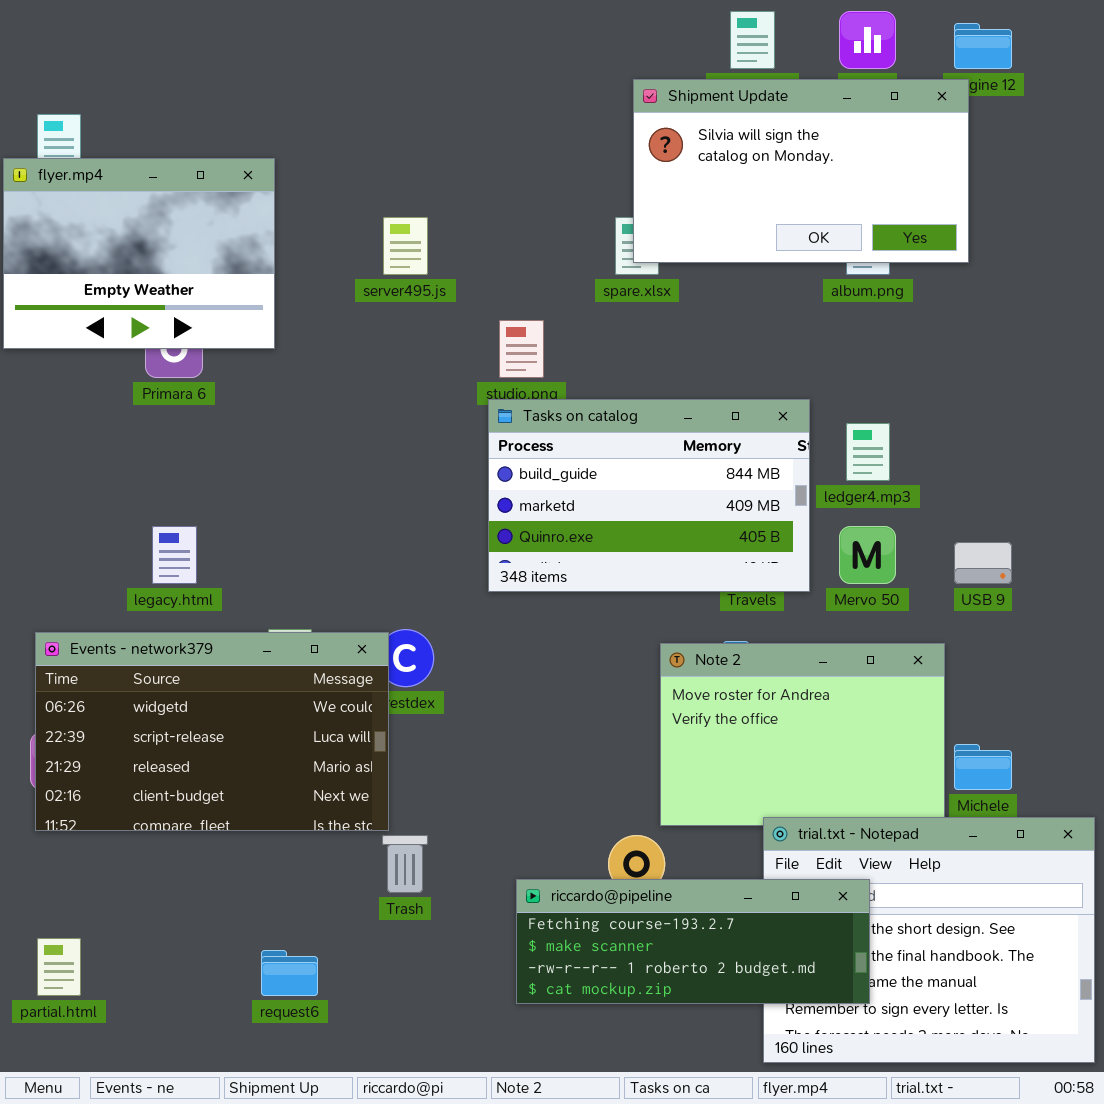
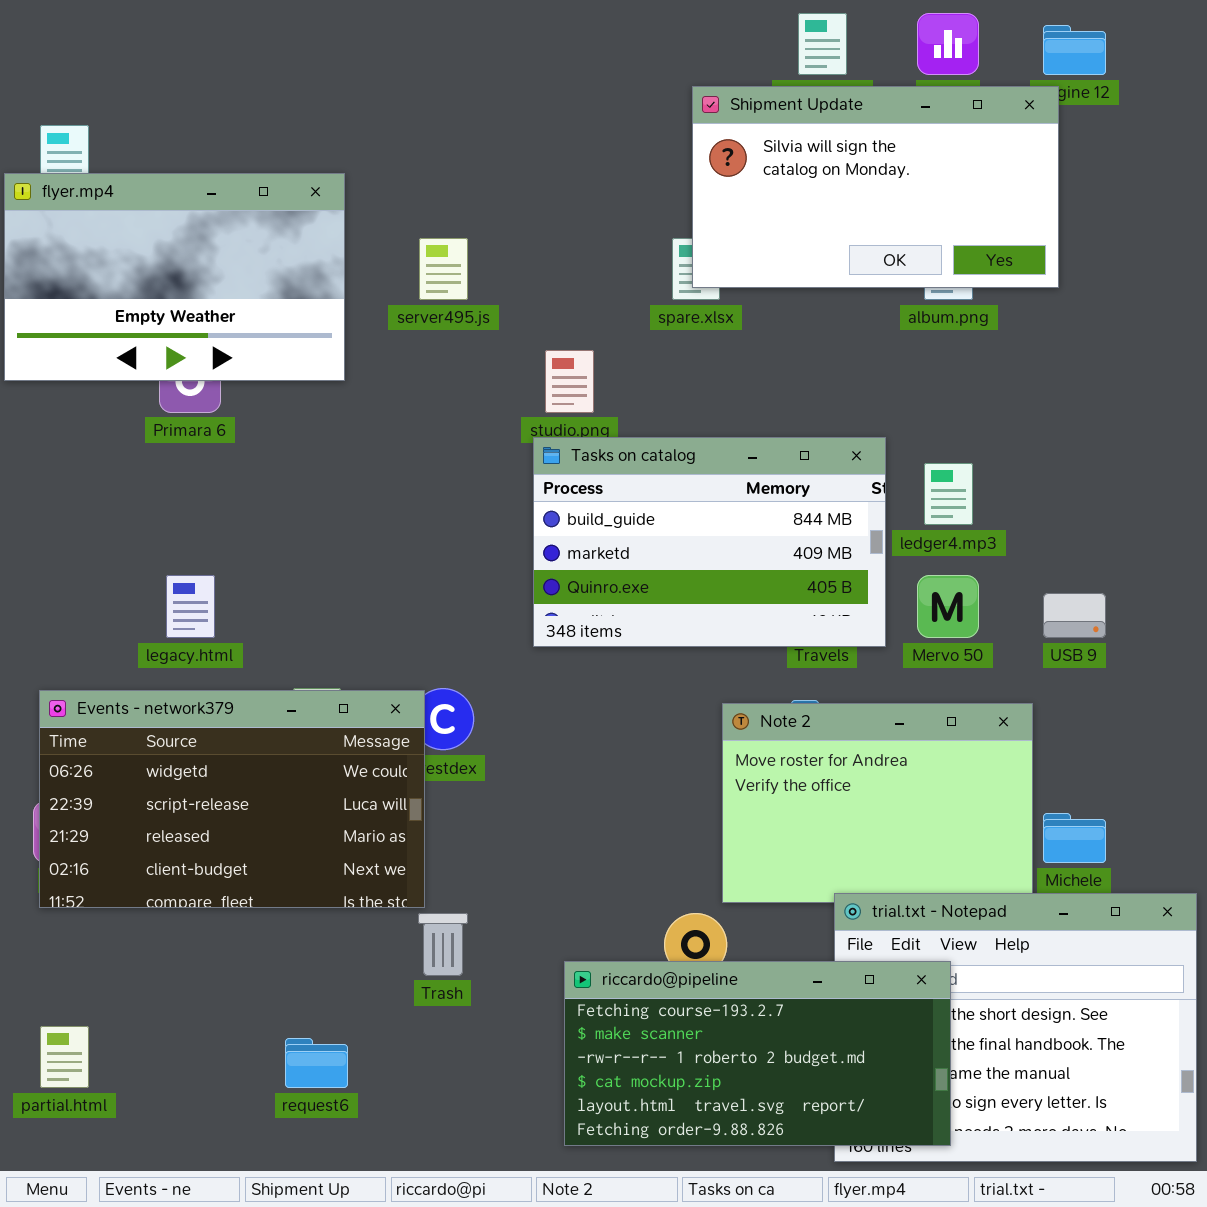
flyer.mp4: [3,158,275,349] -> [4,173,345,381], resized
riccardo@pipeline: [516,879,870,1004] -> [564,961,951,1146], resized

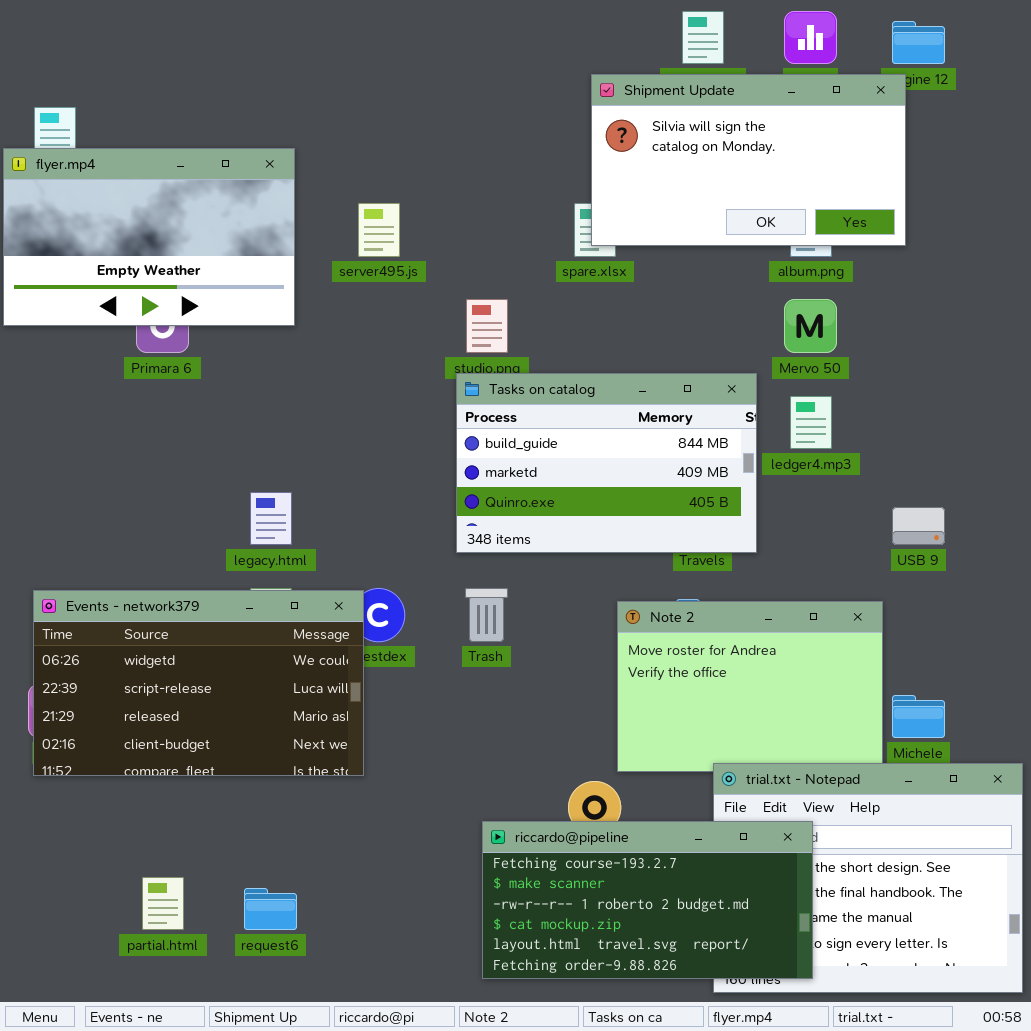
legacy.html: [166,575,215,638] -> [250,492,292,545], moved
Mervo 50: [917,575,979,638] -> [784,299,837,353], moved
Trash: [418,913,468,976] -> [465,588,508,642], moved
partial.html: [40,1026,89,1088] -> [142,877,184,930], moved

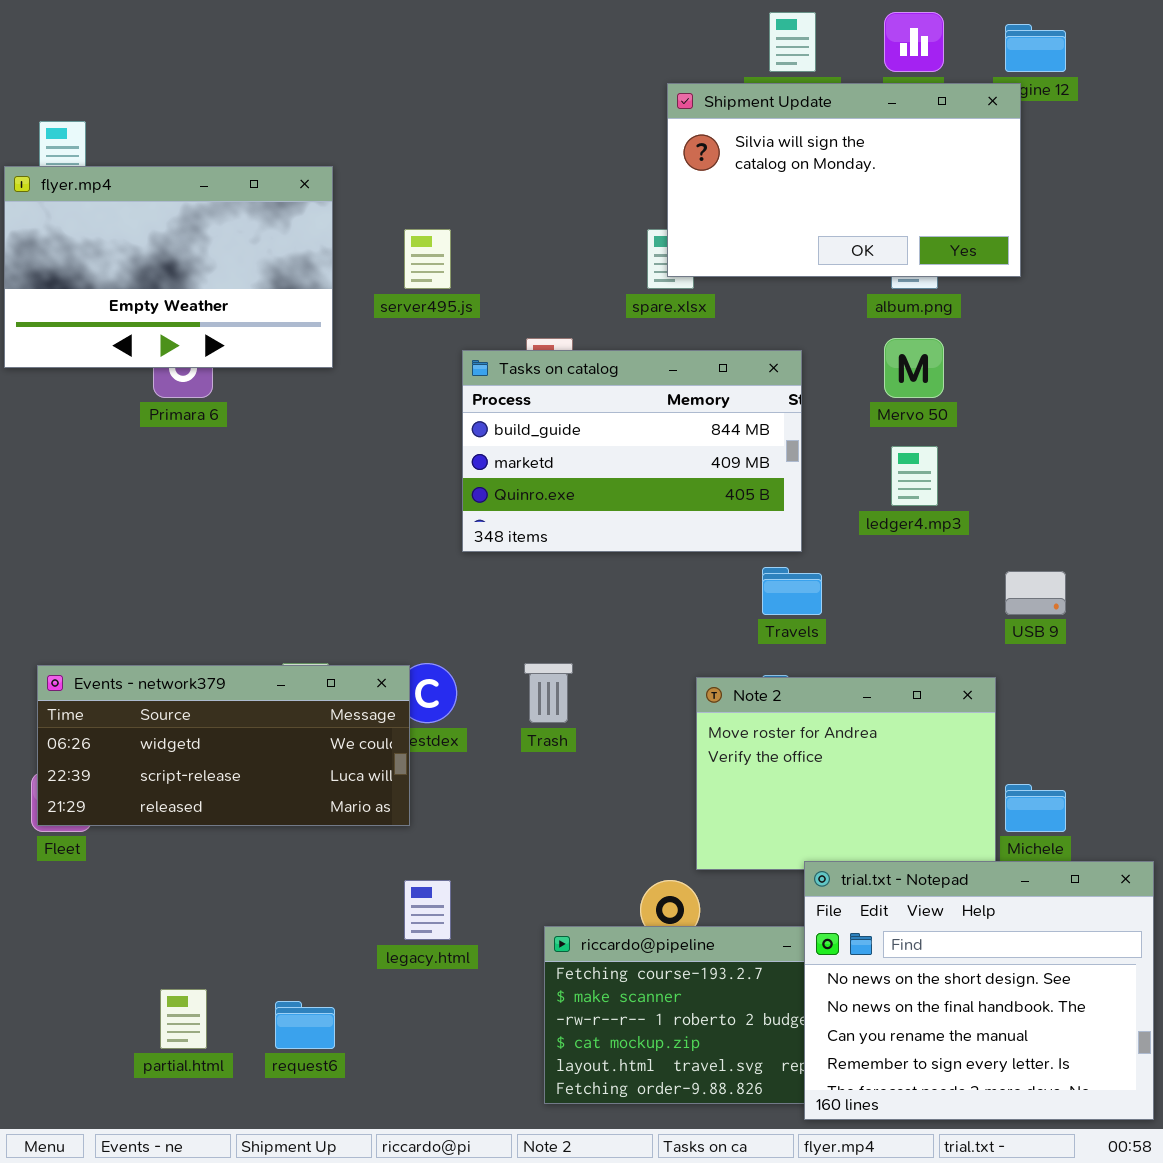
Tasks on catalog: [456,373,757,553] -> [462,350,802,552], moved
legacy.html: [250,492,292,545] -> [404,880,451,940], moved
Events - network379: [33,590,364,776] -> [37,665,410,826], resized
trial.txt - Notepad: [713,763,1023,993] -> [804,861,1154,1120], raised

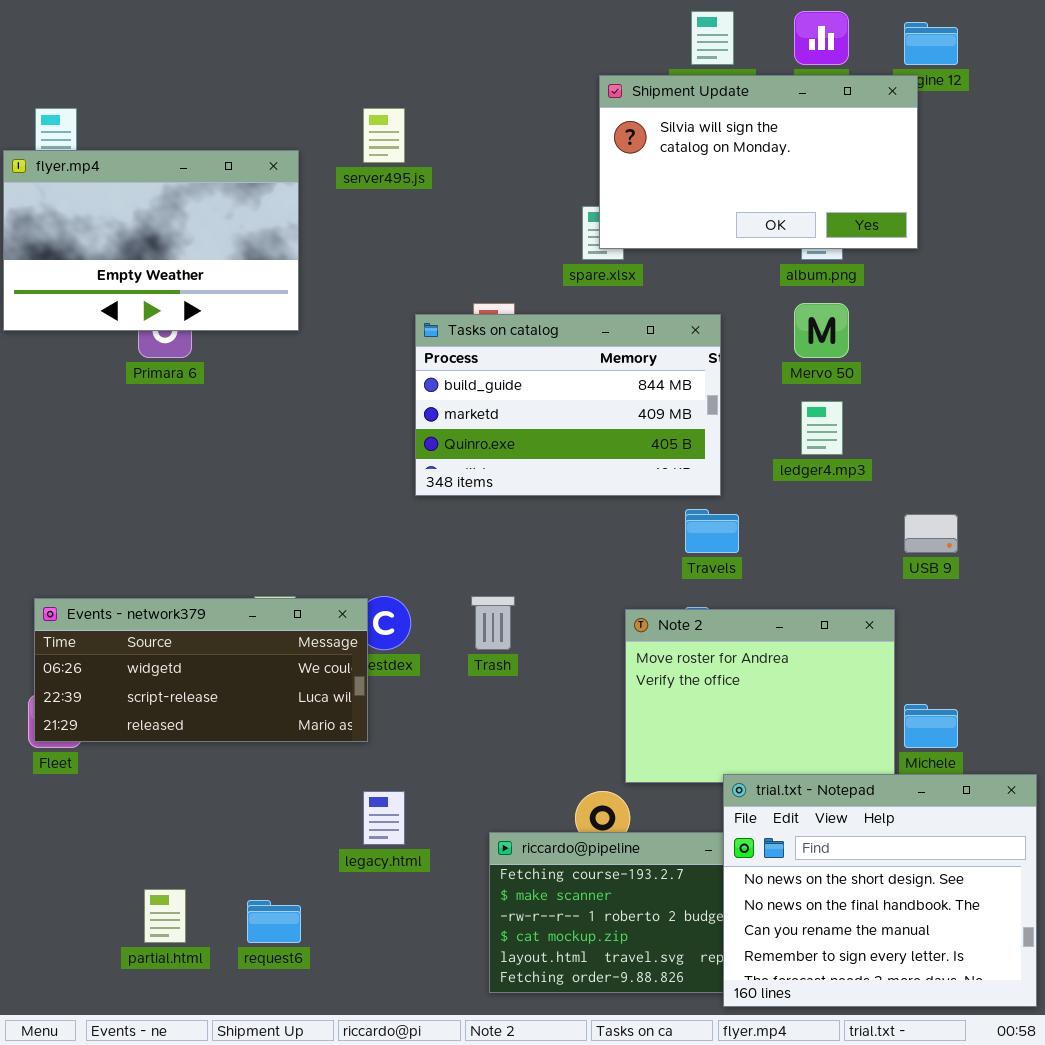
server495.js: [404,229,451,289] -> [363,108,405,163], moved

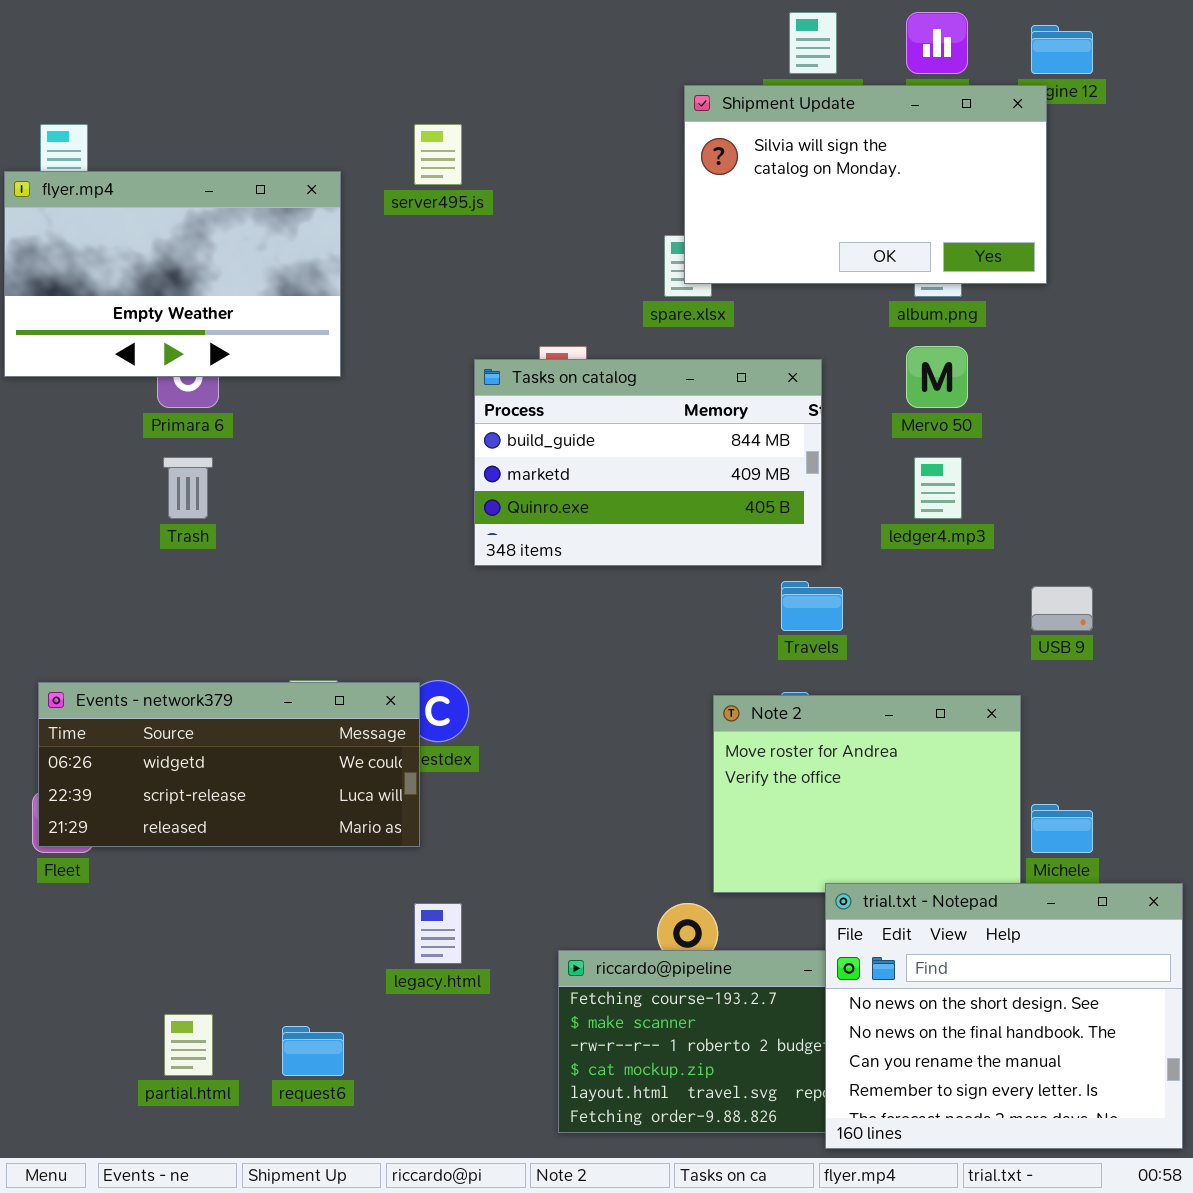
Trash: [471,596,515,650] -> [163,457,213,519], moved

